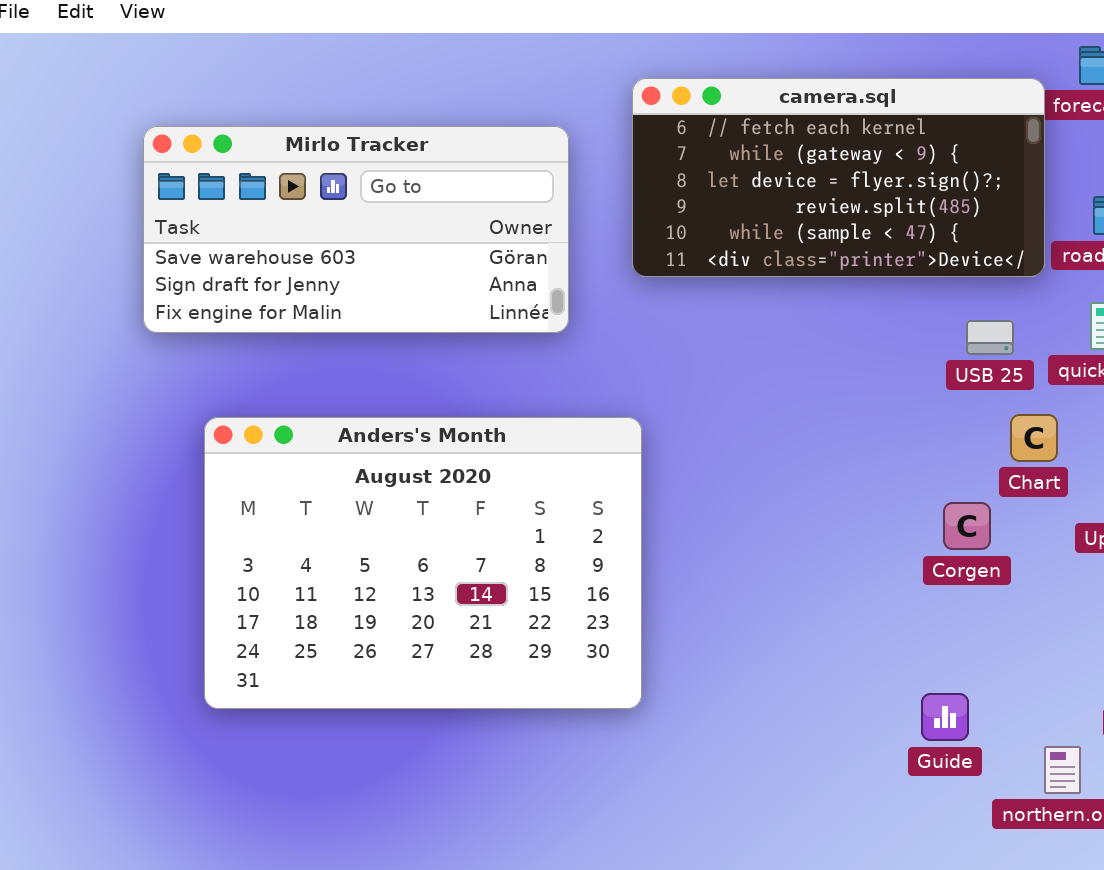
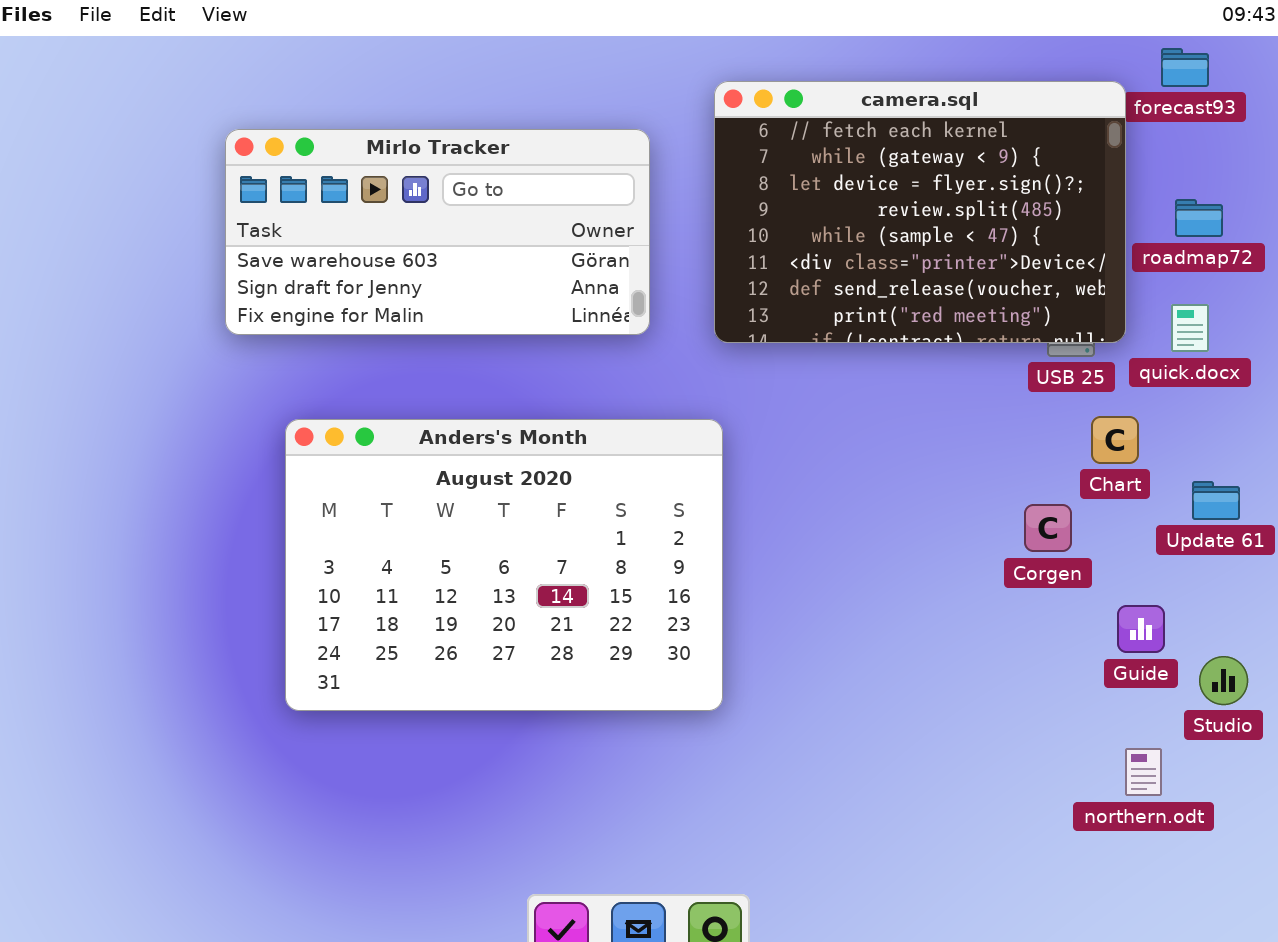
camera.sql: [632,78,1045,277] -> [714,81,1126,343], resized
Guide: [921,693,969,741] -> [1117,605,1165,653], moved

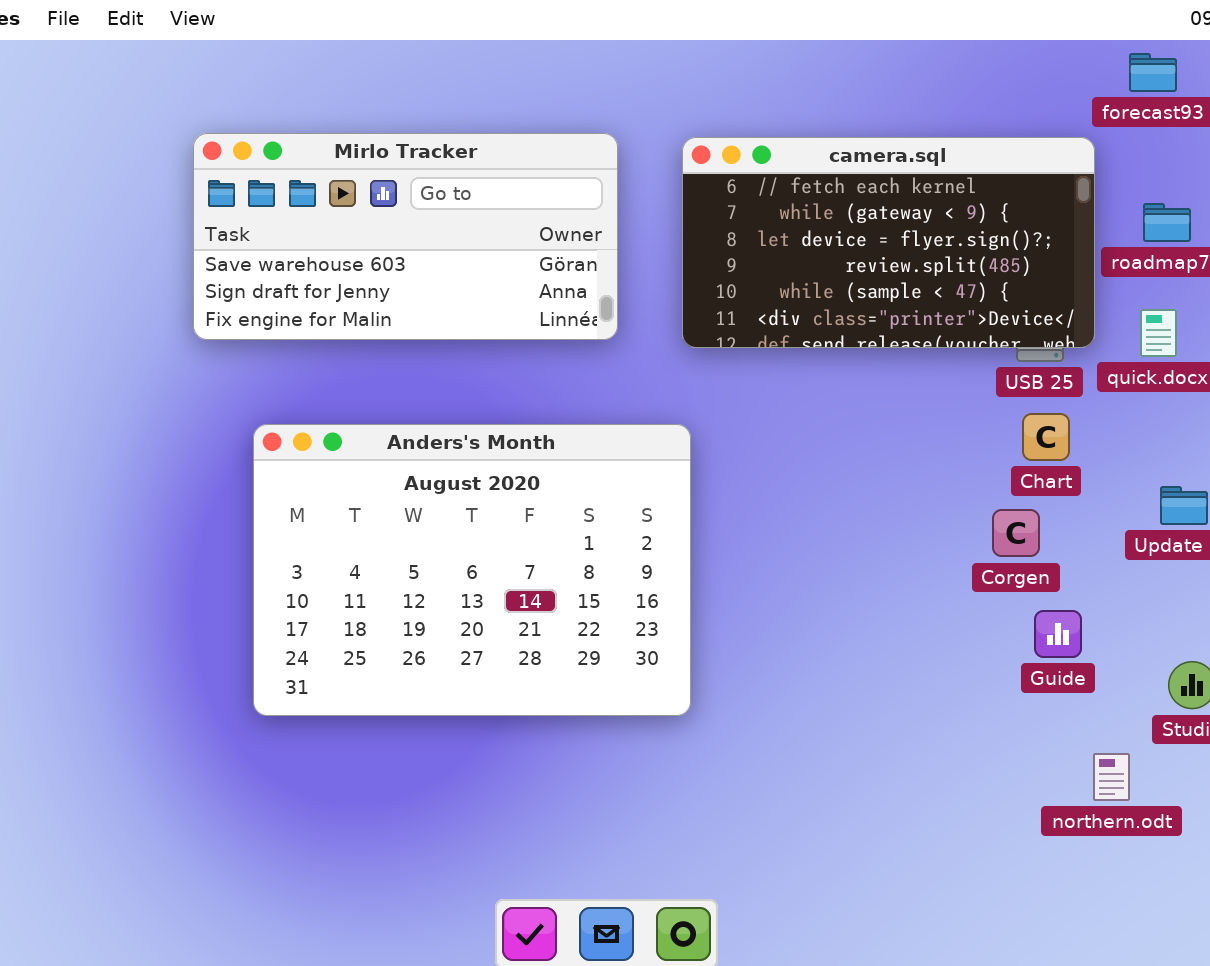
camera.sql: [714,81,1126,343] -> [682,137,1095,348], resized
Chart: [1091,416,1139,464] -> [1022,413,1070,461], moved
Guide: [1117,605,1165,653] -> [1034,610,1082,658], moved

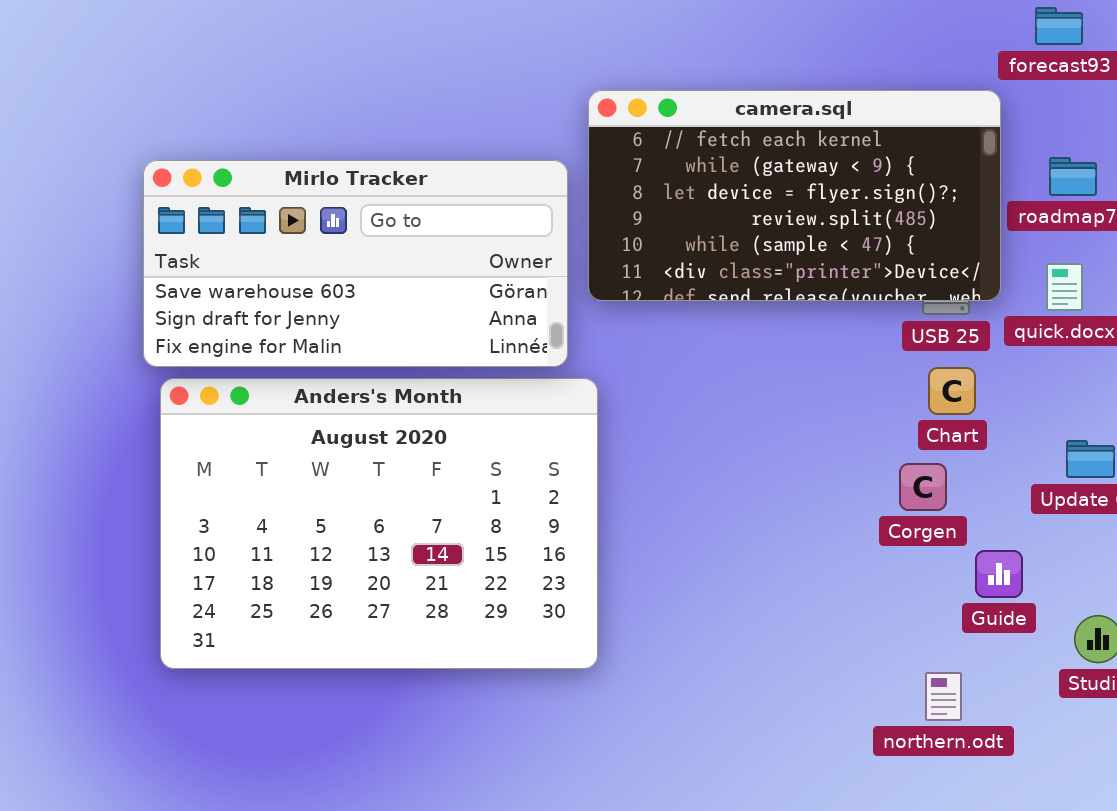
Mirlo Tracker: [193,133,618,340] -> [143,160,568,367], moved
Guide: [1034,610,1082,658] -> [975,550,1023,598], moved
northern.odt: [1093,753,1130,801] -> [925,672,962,721], moved

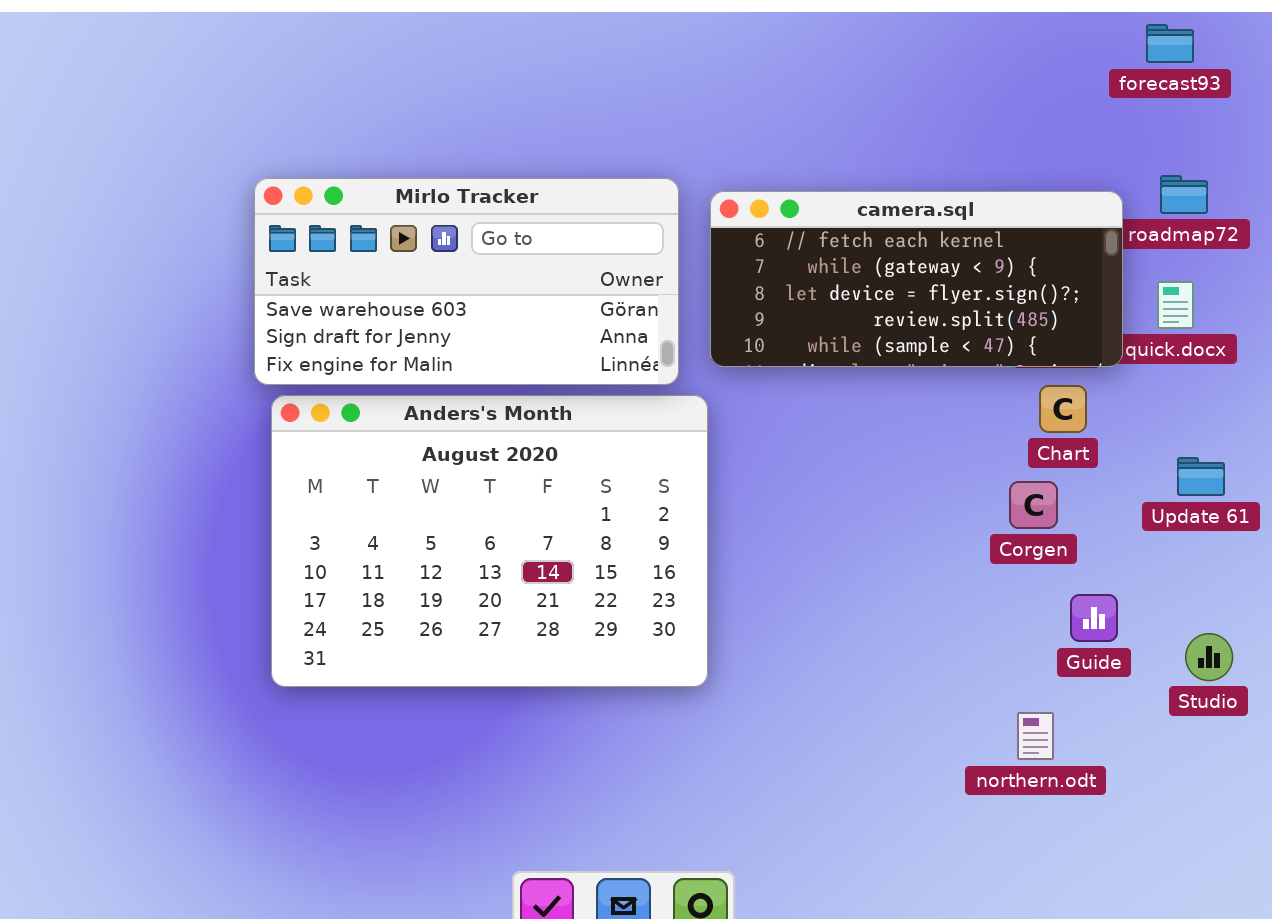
camera.sql: [588,90,1001,301] -> [710,191,1123,367], moved, resized
Guide: [975,550,1023,598] -> [1070,594,1118,642], moved
northern.odt: [925,672,962,721] -> [1017,712,1054,760], moved

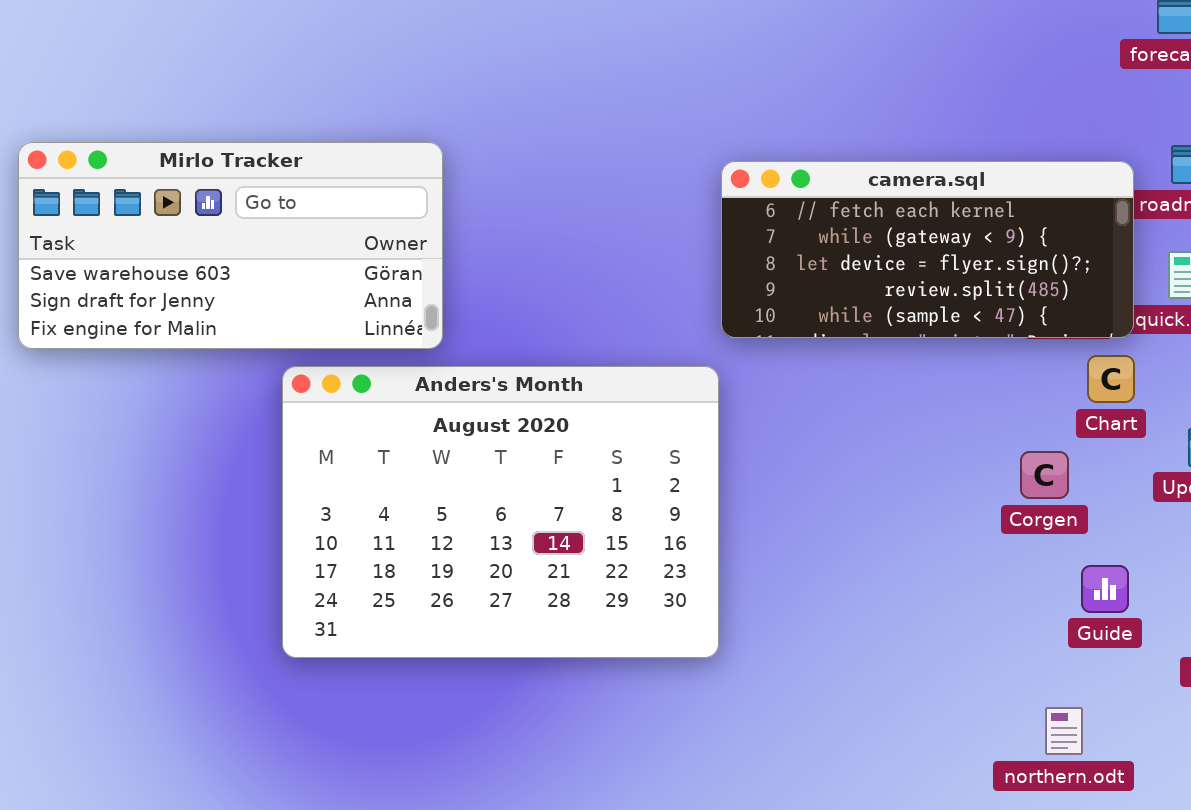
Mirlo Tracker: [254,178,679,385] -> [18,142,443,349], moved
Chart: [1039,385,1087,433] -> [1087,355,1135,403], moved
northern.odt: [1017,712,1054,760] -> [1045,707,1083,755], moved

